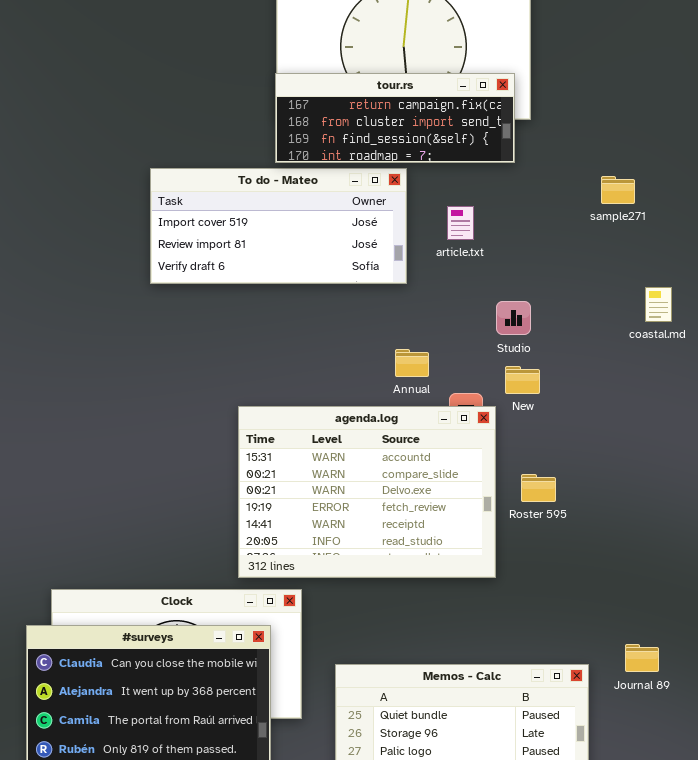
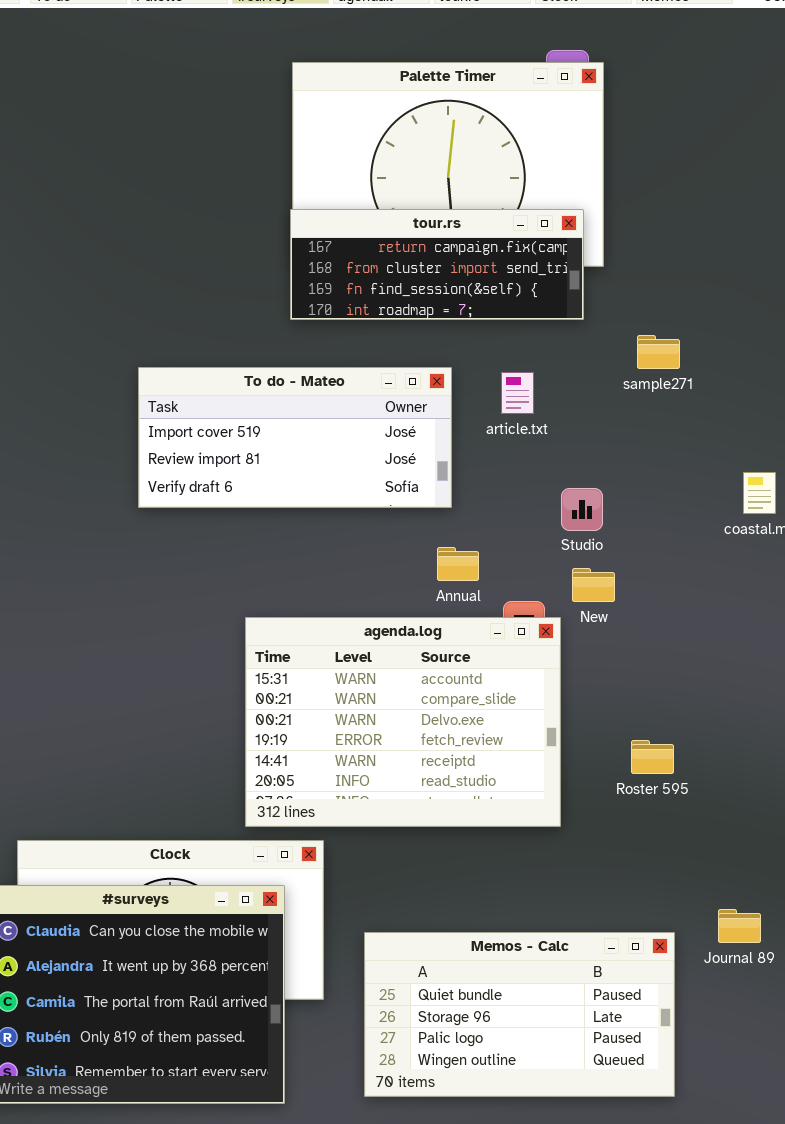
To do - Mateo: [150,168,407,284] -> [138,367,452,508], moved
sample271: [601,176,635,204] -> [637,335,680,369], moved
Roster 595: [521,474,556,502] -> [631,740,674,774], moved

